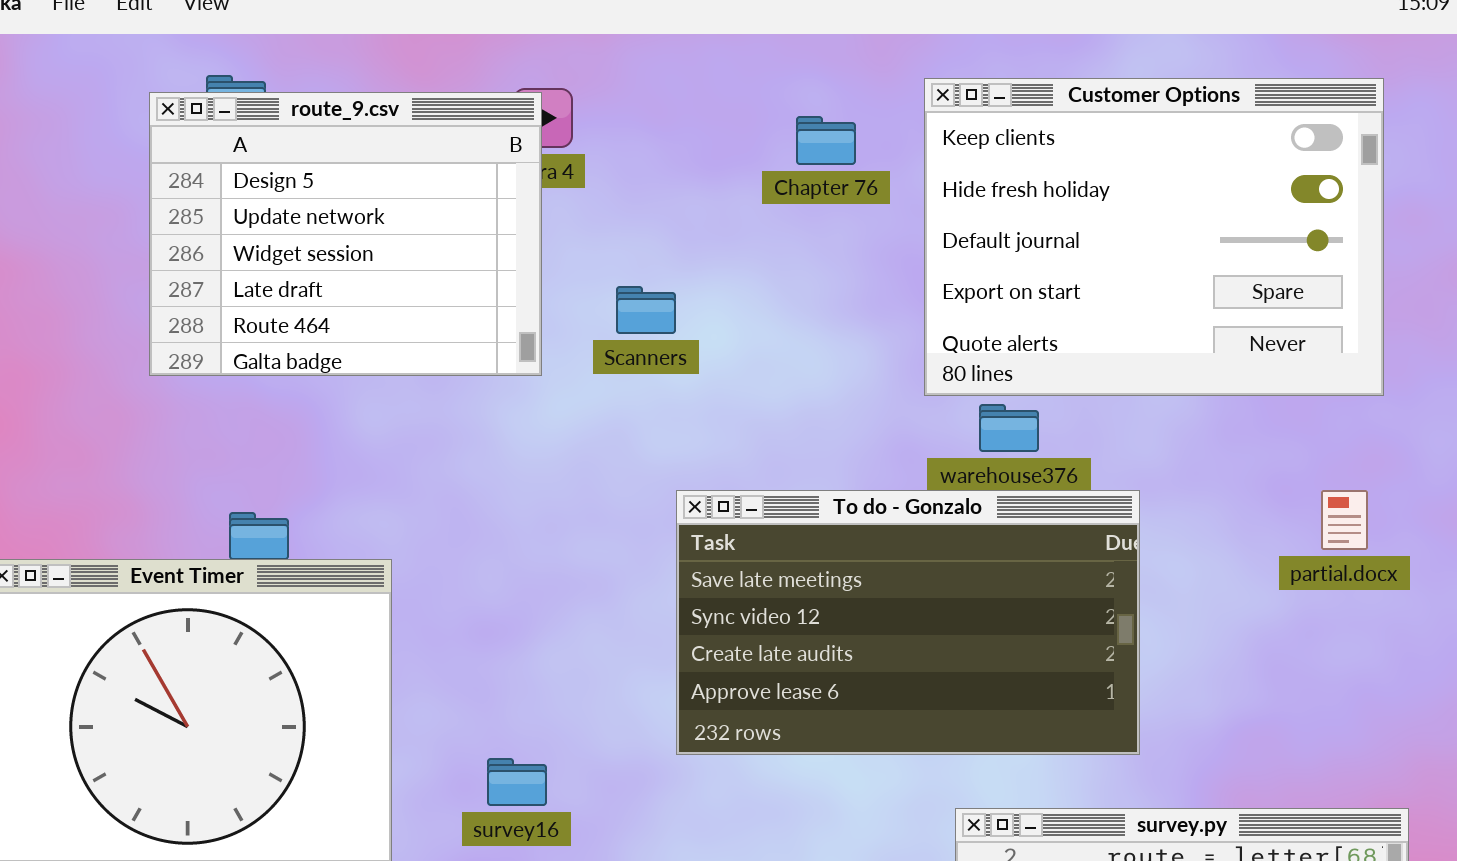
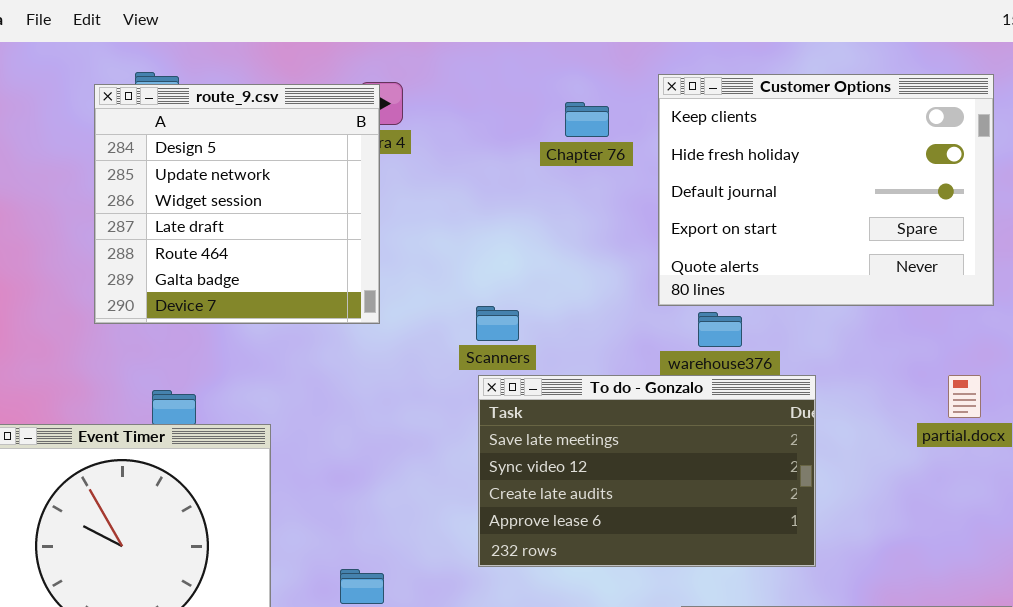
route_9.csv: [149,92,542,376] -> [94,84,380,324], resized
Scanners: [616,286,676,334] -> [476,306,519,341], moved

